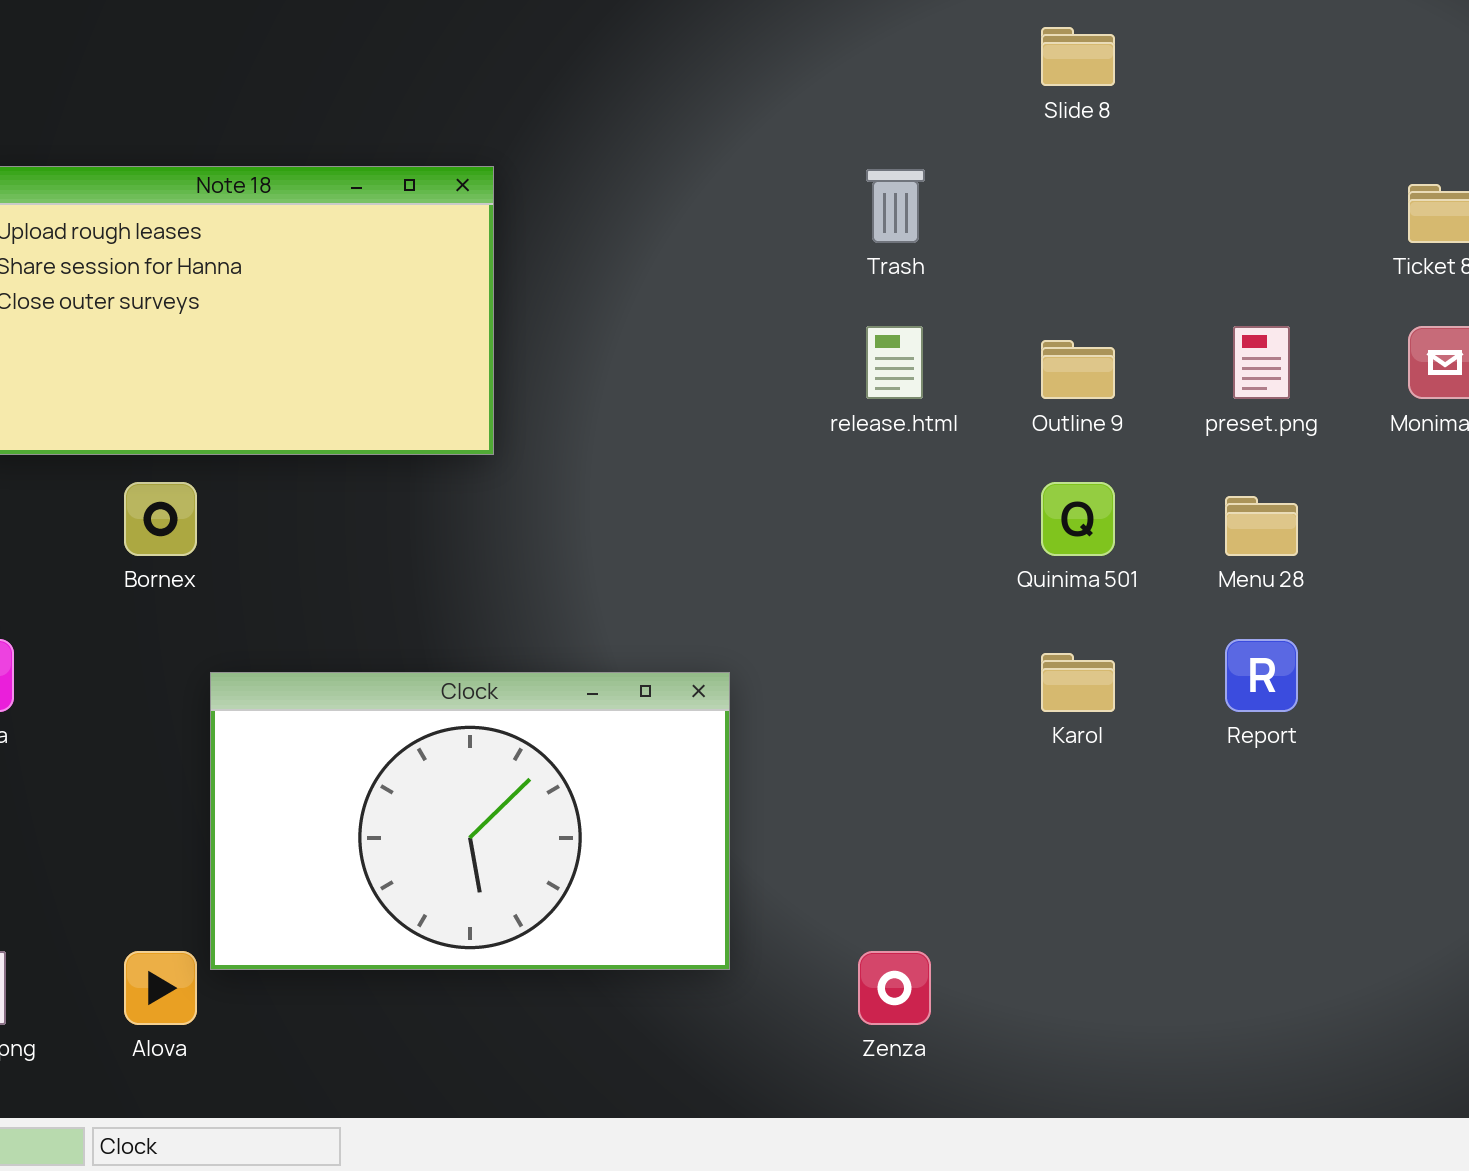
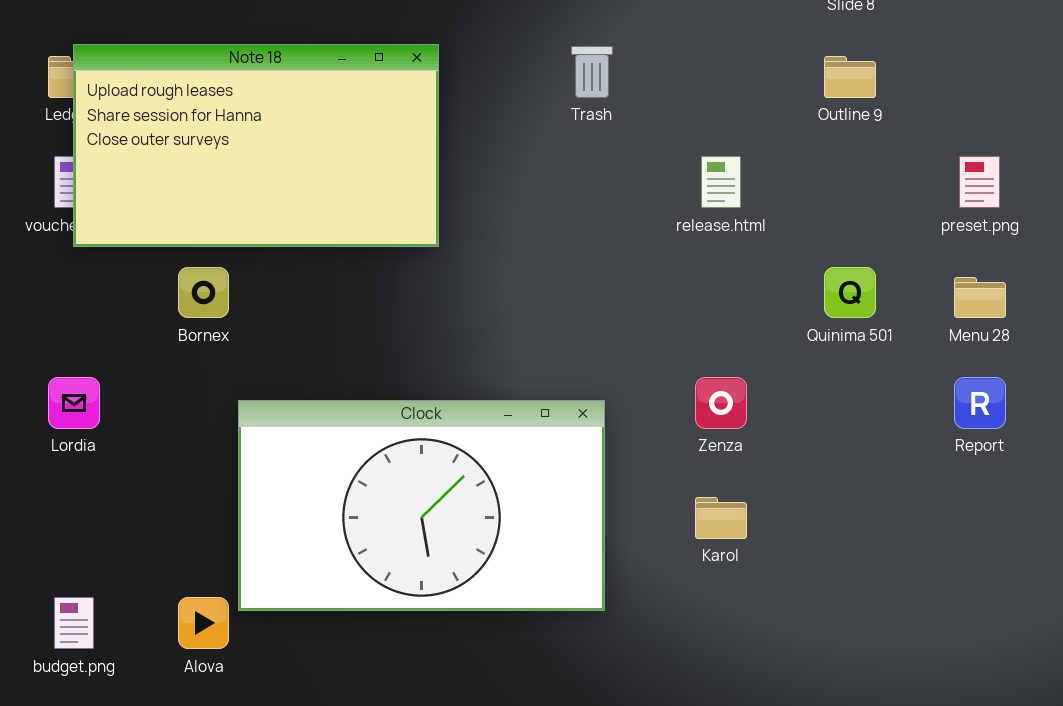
Trash: [866,169,925,243] -> [571,46,613,98], moved
Outline 9: [1041,340,1115,399] -> [824,56,876,98], moved
Karol: [1041,653,1115,712] -> [695,497,747,539], moved
Zenza: [858,951,931,1025] -> [695,377,747,429], moved

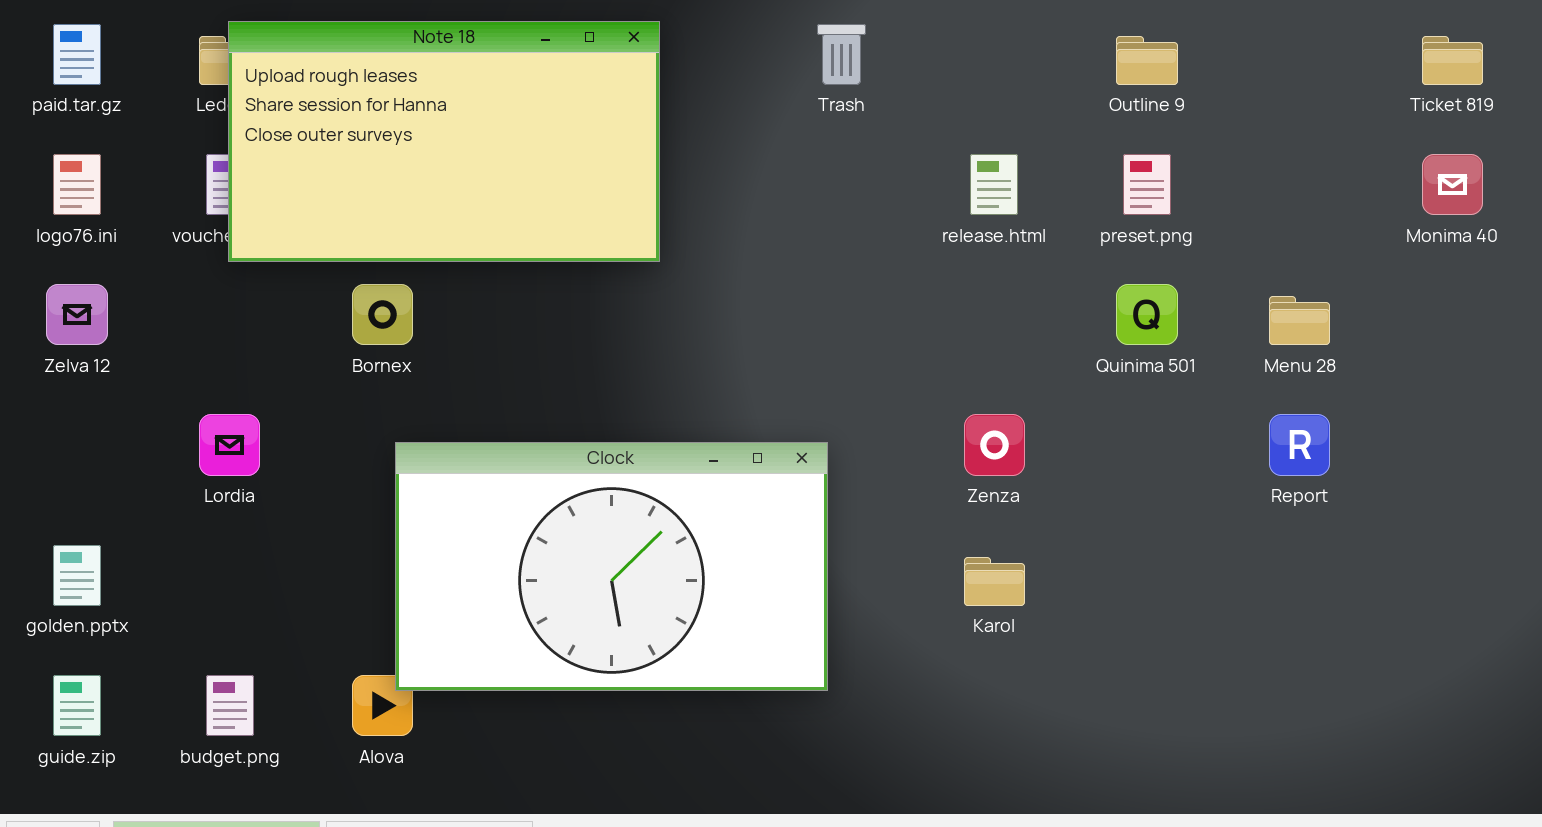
preset.png: [959,156,1000,208] -> [1123,154,1171,215], moved
Clock: [238,400,605,611] -> [395,442,828,691], moved

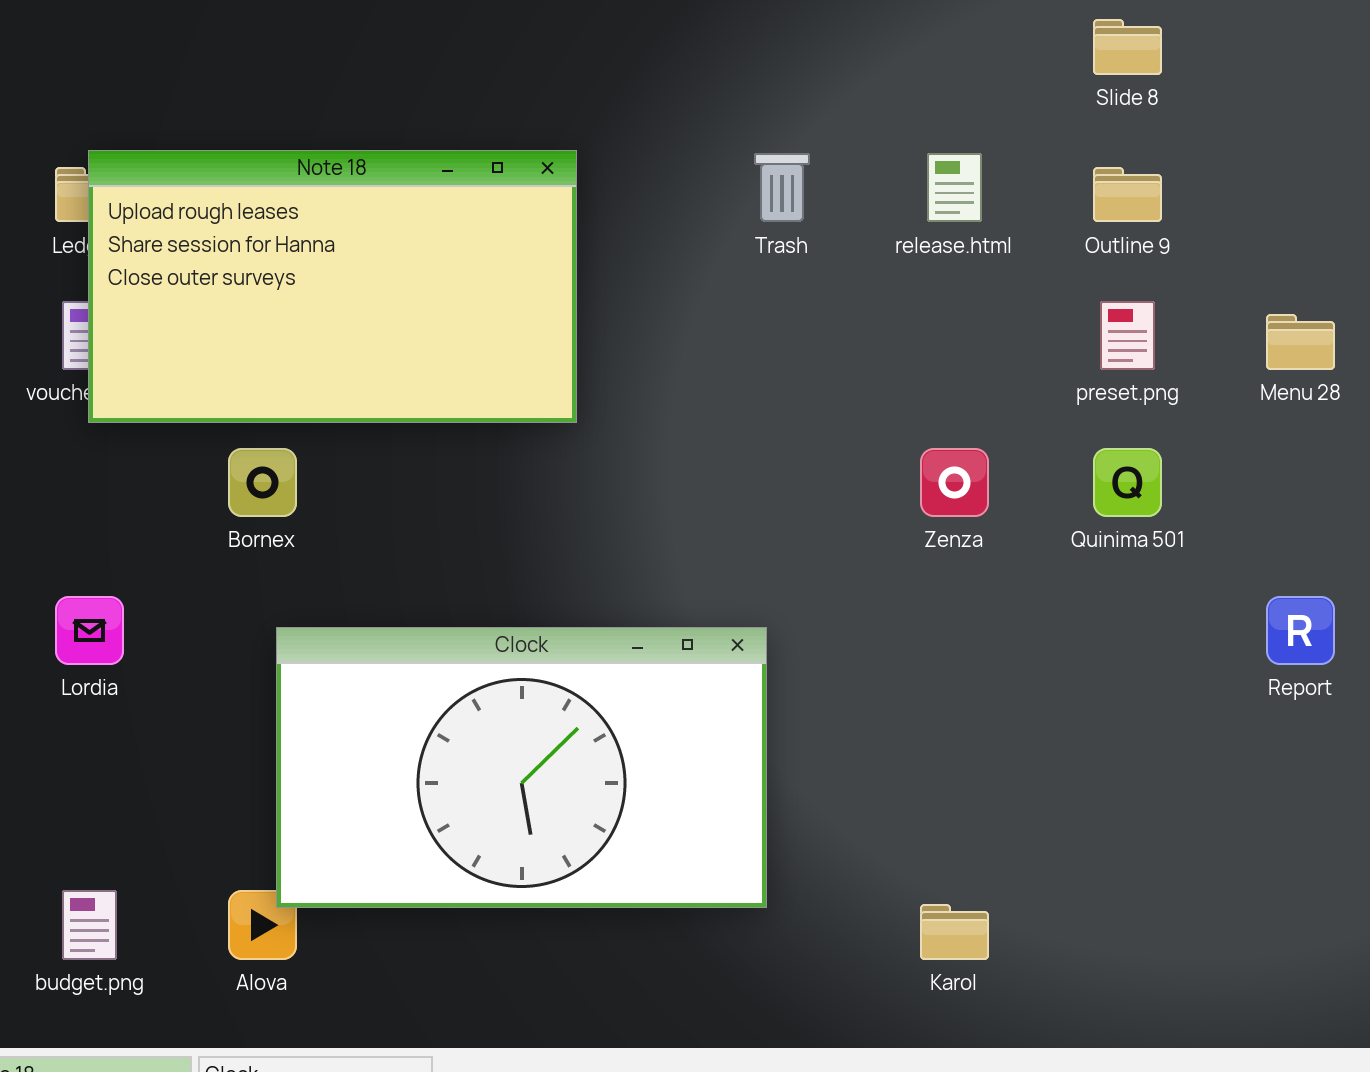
release.html: [970,154,1018,215] -> [927,153,982,222], moved
Menu 28: [1269,296,1330,345] -> [1266,314,1335,370], moved
Zenza: [964,414,1025,476] -> [920,448,989,517], moved
Karol: [964,557,1025,606] -> [920,904,989,960], moved

